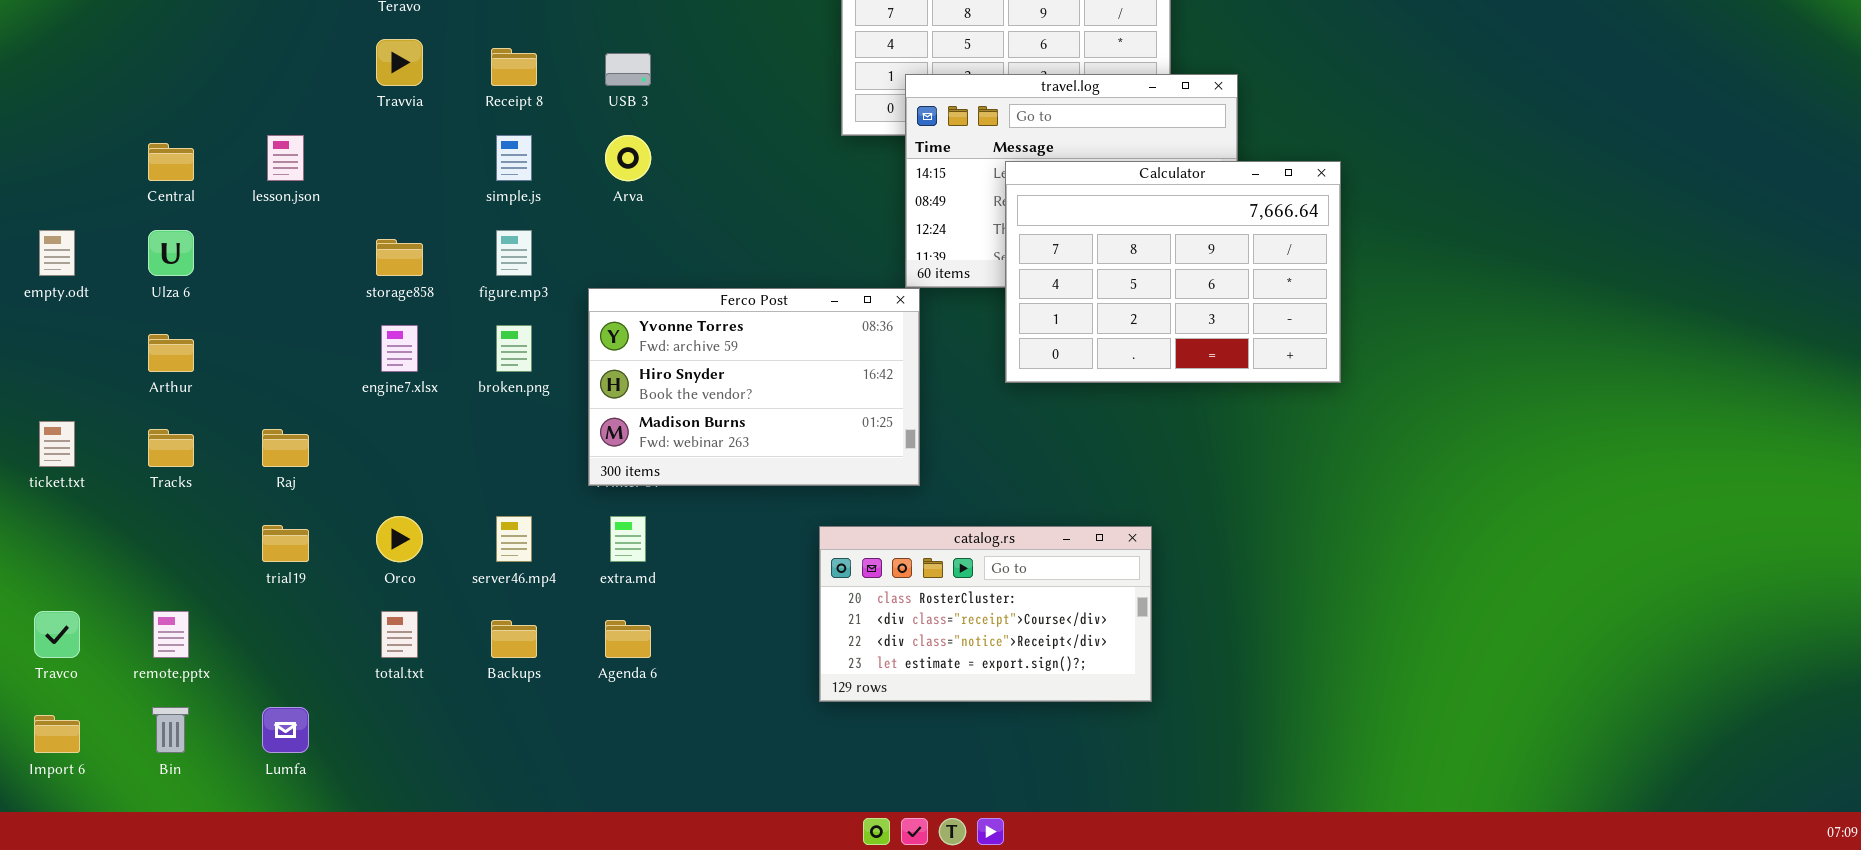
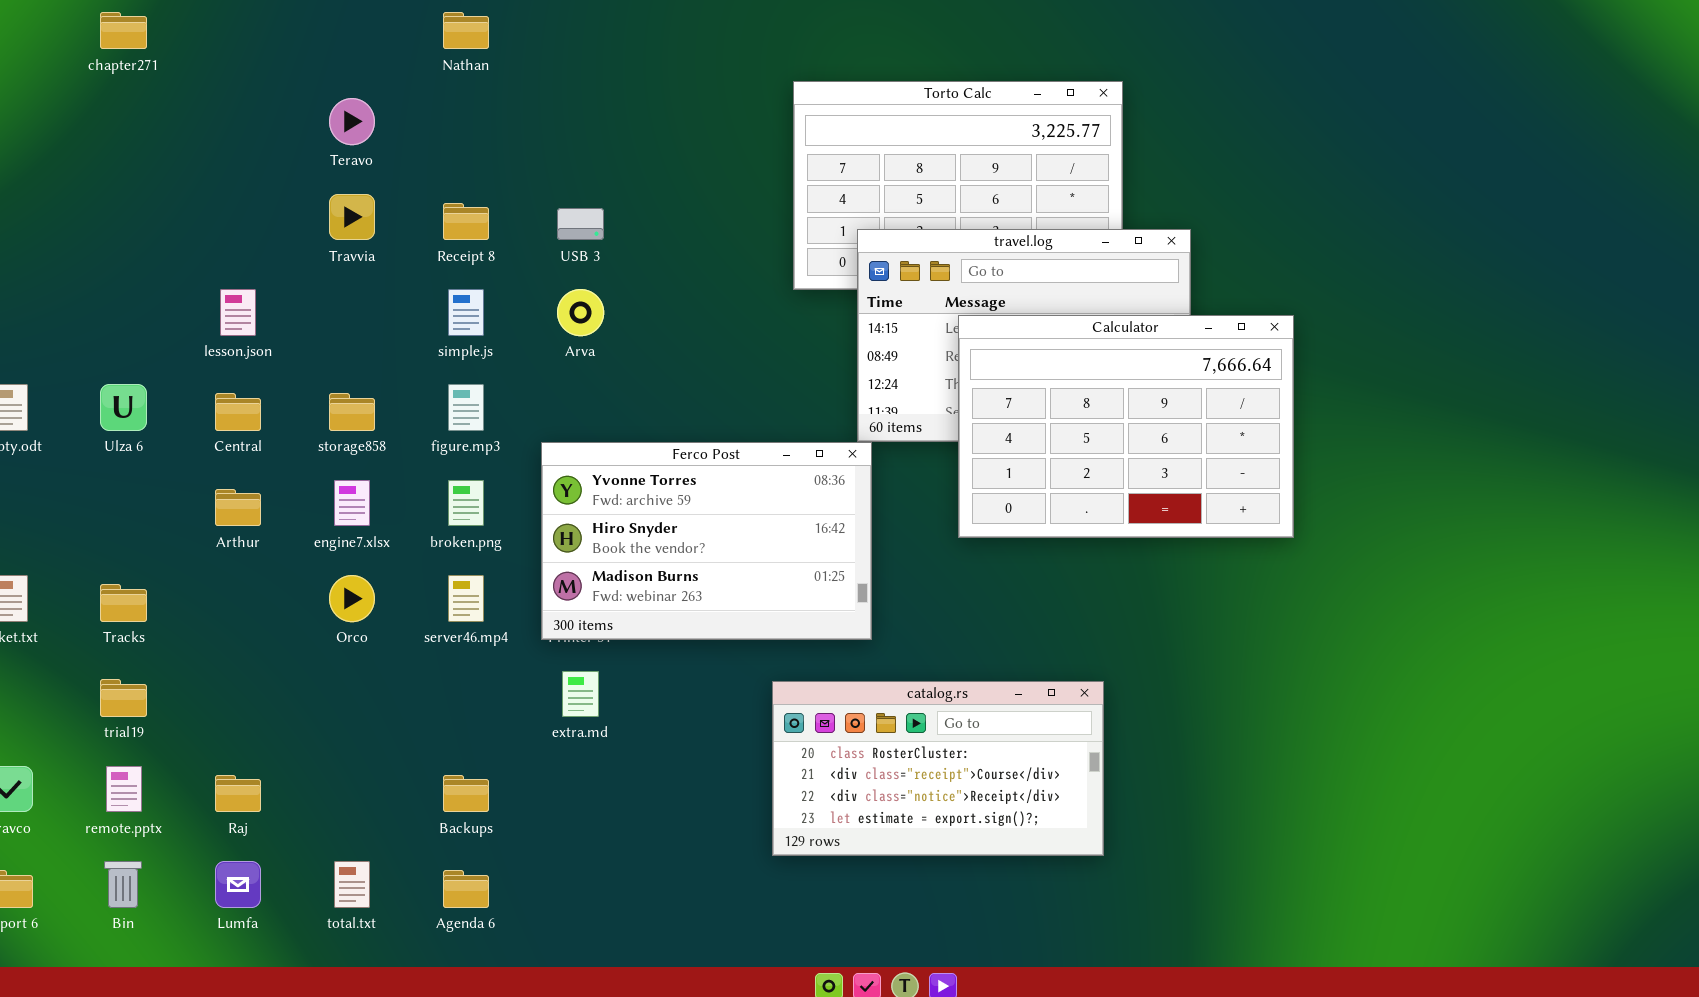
Central: [148,143,194,181] -> [215,393,261,431], moved
Arthur: [148,334,194,372] -> [215,489,261,526], moved
Raj: [262,429,309,467] -> [215,775,261,812], moved
Orco: [376,516,423,562] -> [329,575,375,622], moved
server46.mp4: [496,516,532,562] -> [448,575,484,622], moved
trial19: [262,525,309,562] -> [100,679,147,717], moved
total.txt: [381,611,418,658] -> [334,861,370,908], moved
Agenda 6: [605,620,651,658] -> [443,870,489,908], moved

